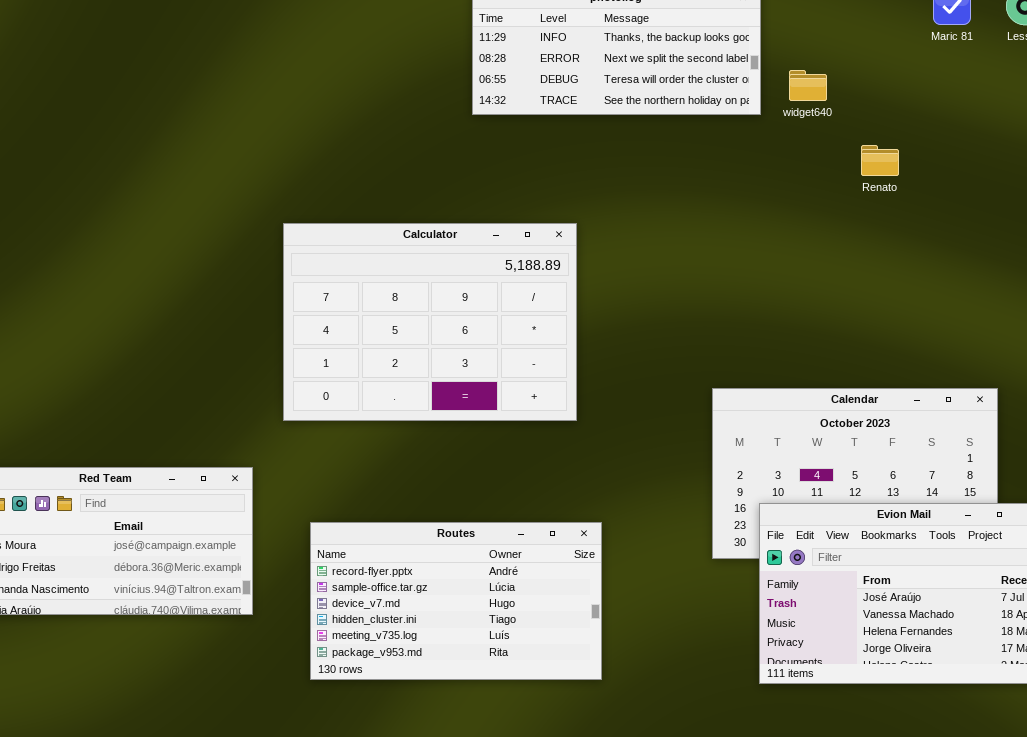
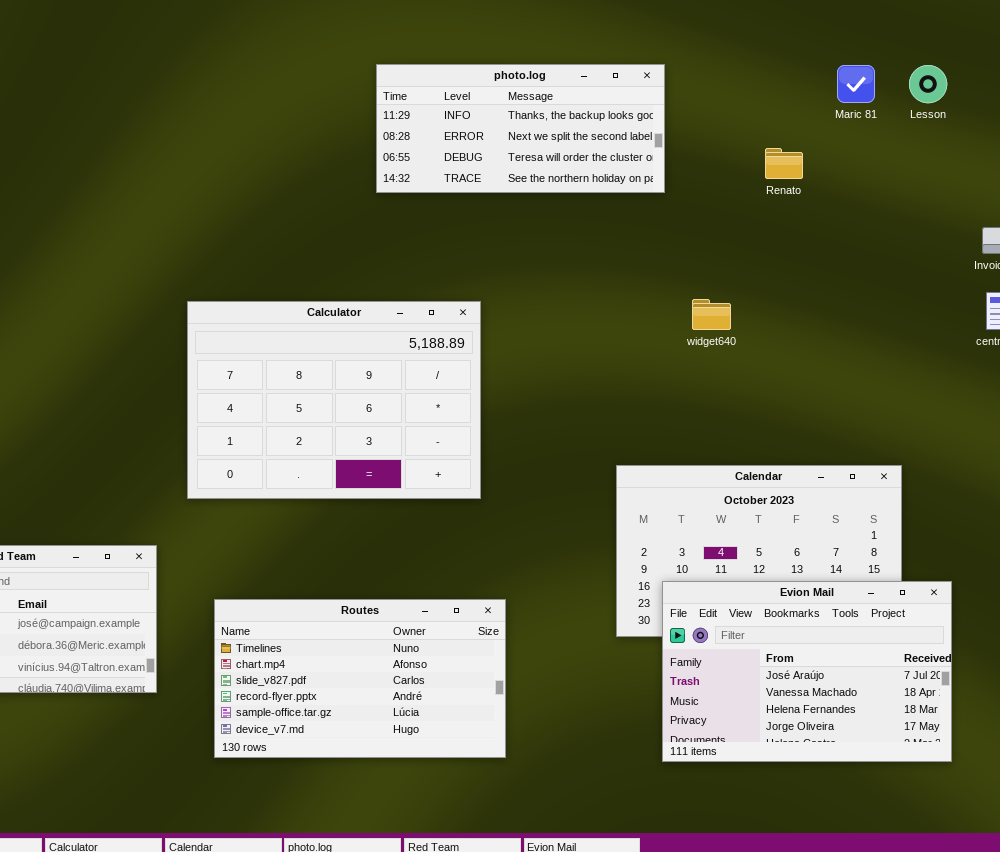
widget640: [789,70,827,101] -> [692,299,731,330], moved
Renato: [861,145,899,176] -> [765,148,803,179], moved
Routes: [310,522,602,680] -> [214,599,506,758], scrolled up 3 rows

